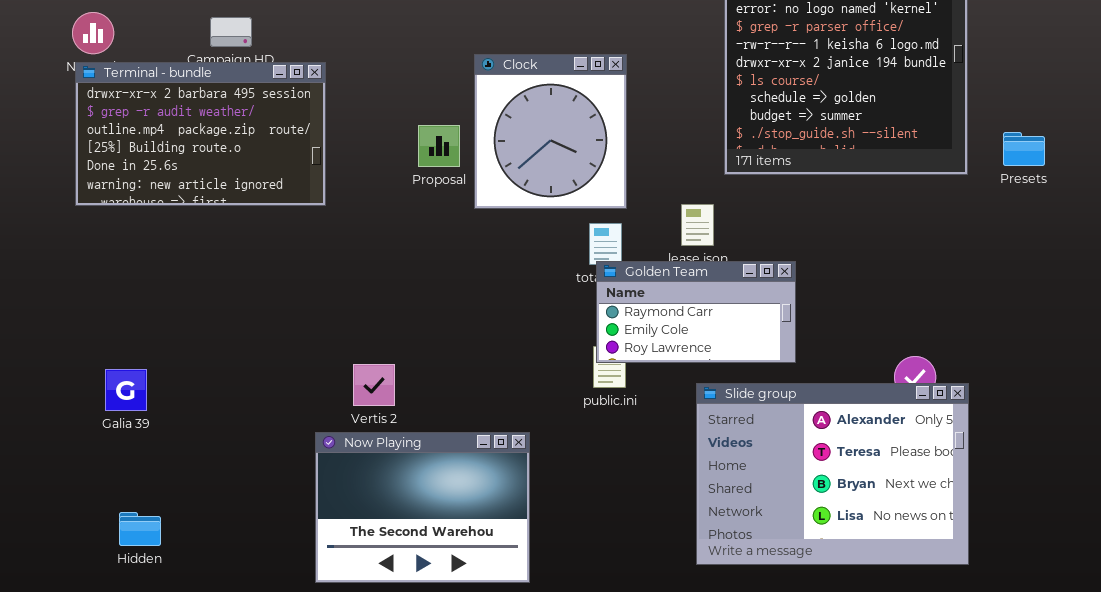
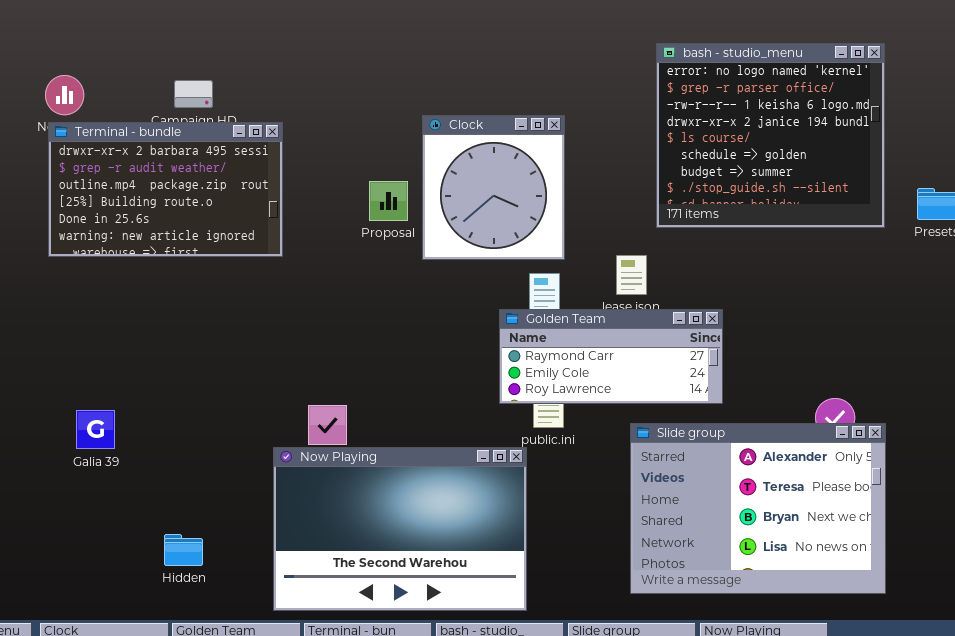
Golden Team: [596,261,796,363] -> [499,309,723,404], resized
Now Playing: [315,432,530,583] -> [273,447,527,611], resized
Hidden: [119,512,161,546] -> [164,534,203,566], moved

